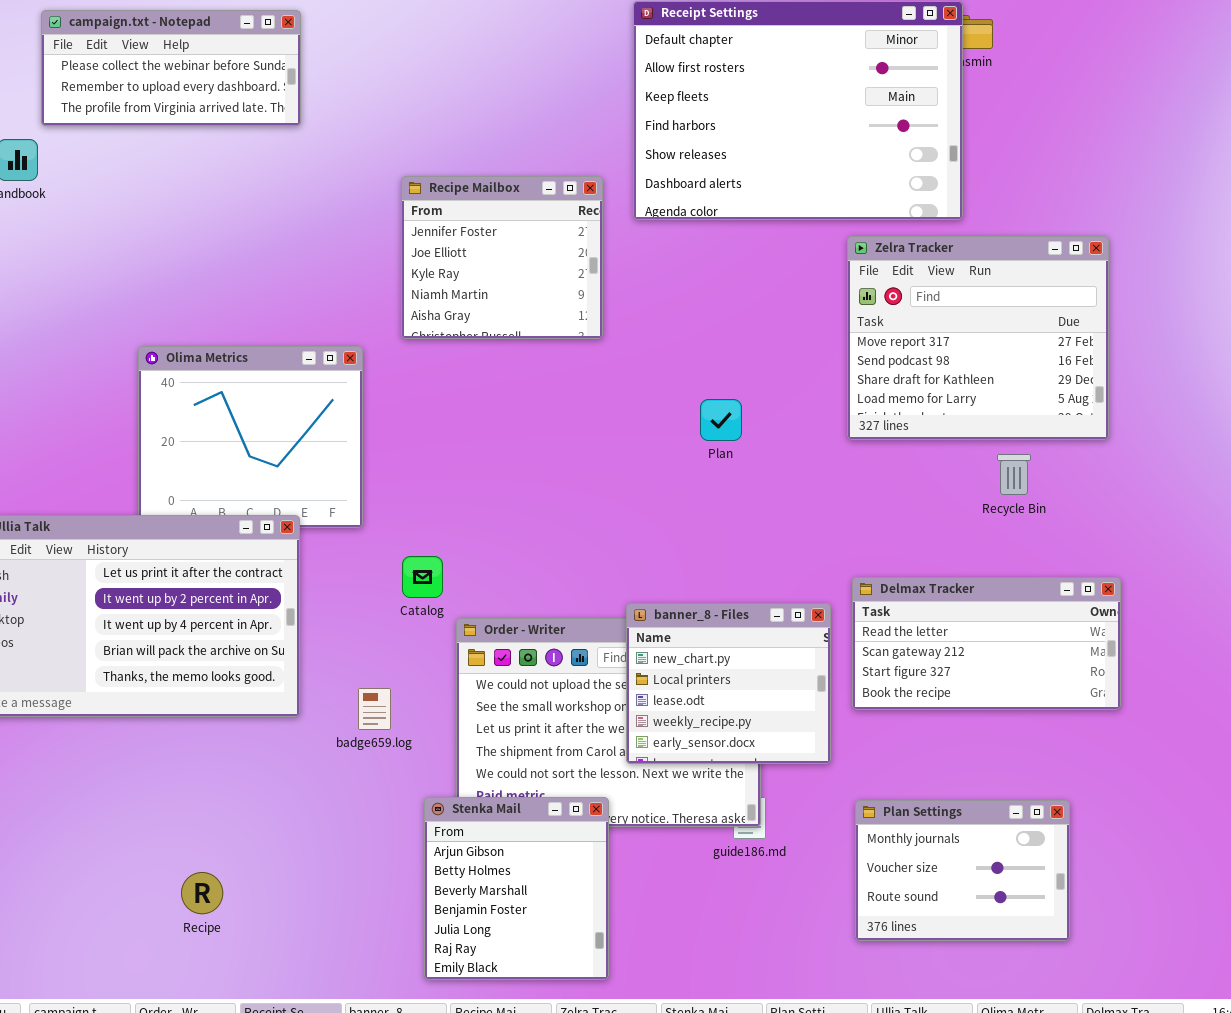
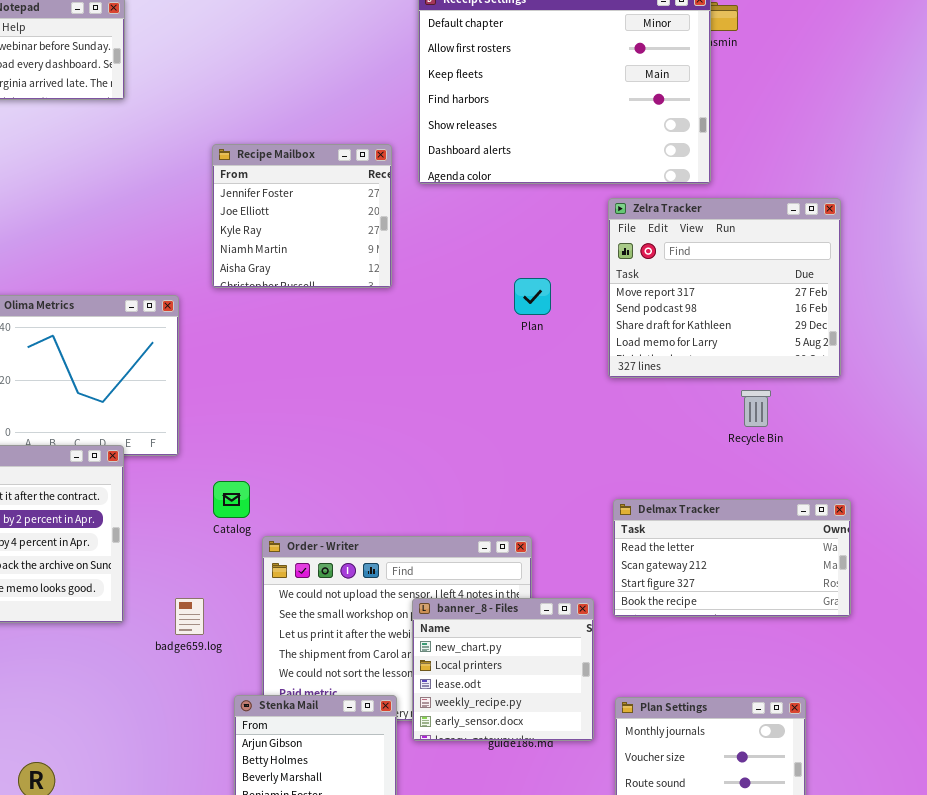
Plan: [700,399,742,441] -> [514,278,551,315], moved
banner_8 - Files: [626,603,831,764] -> [412,598,594,741], moved

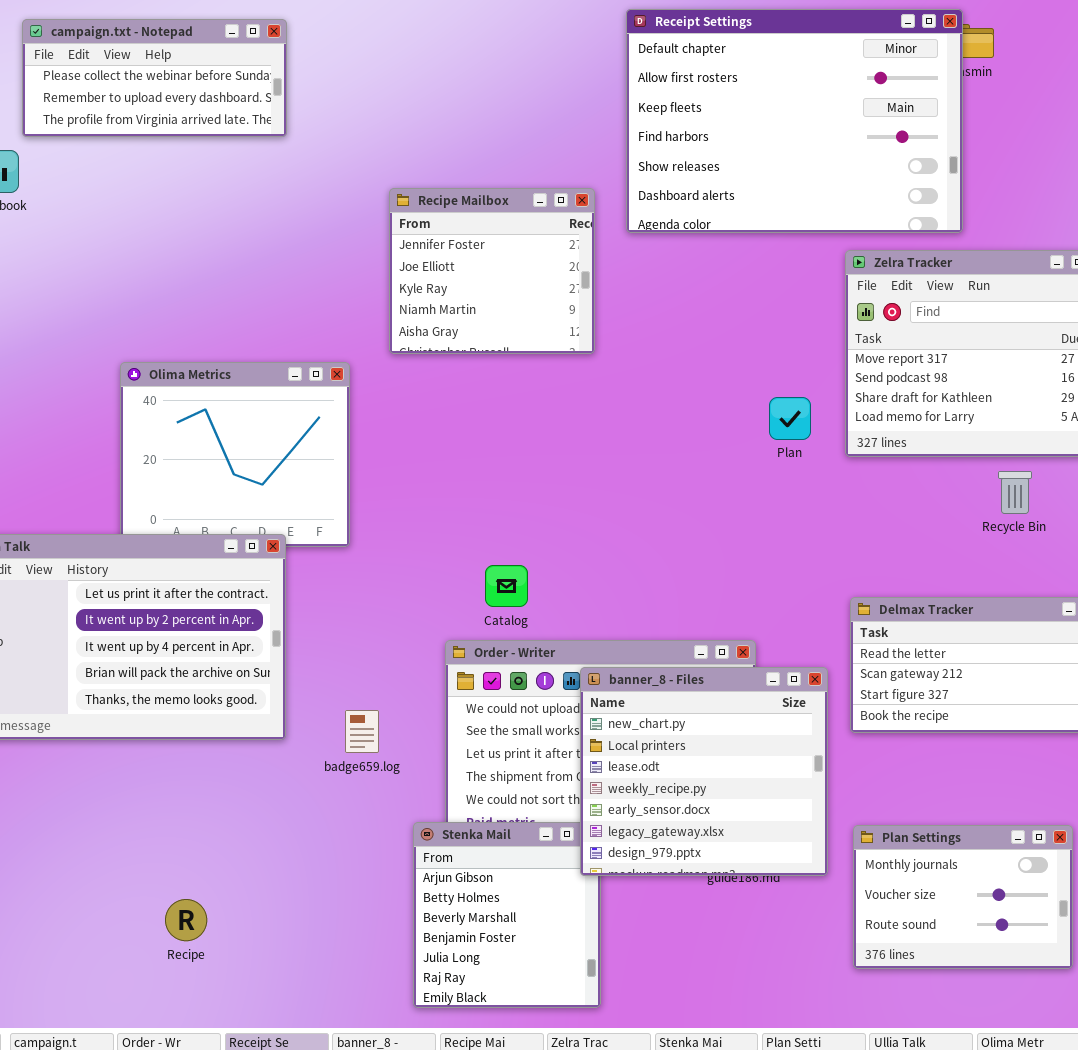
Plan: [514,278,551,315] -> [769,397,811,440], moved
Catalog: [213,481,250,518] -> [485,565,528,607], moved
banner_8 - Files: [412,598,594,741] -> [580,667,828,876], resized

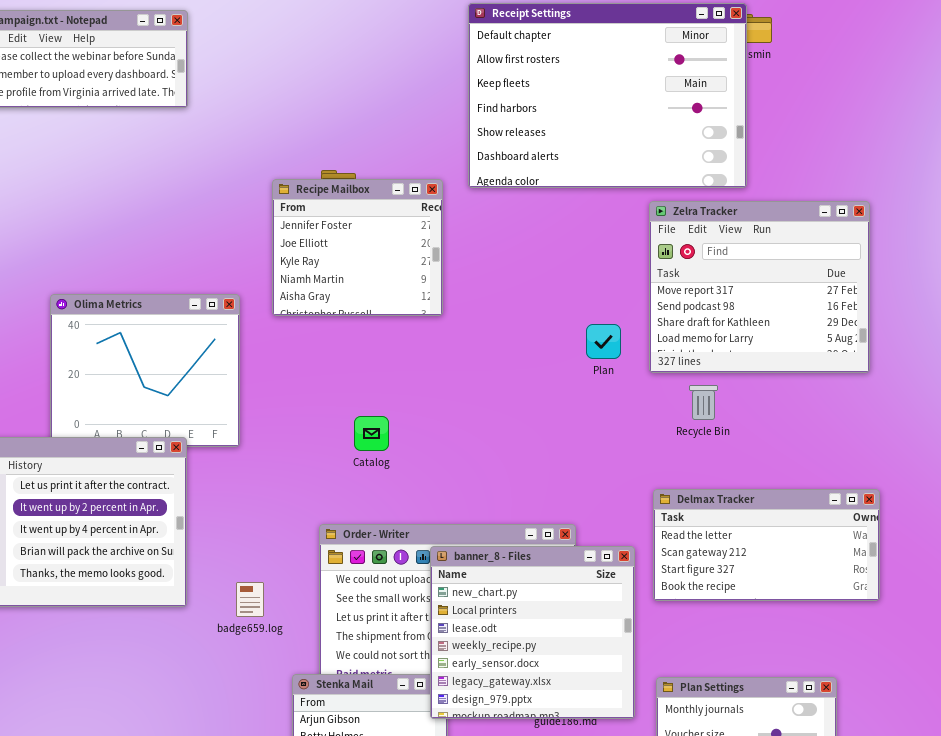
Recipe Mailbox: [389,188,595,354] -> [272,179,443,316], moved
Recycle Bin: [998,471,1032,514] -> [689,385,718,420], moved
Catalog: [485,565,528,607] -> [354,416,389,451], moved

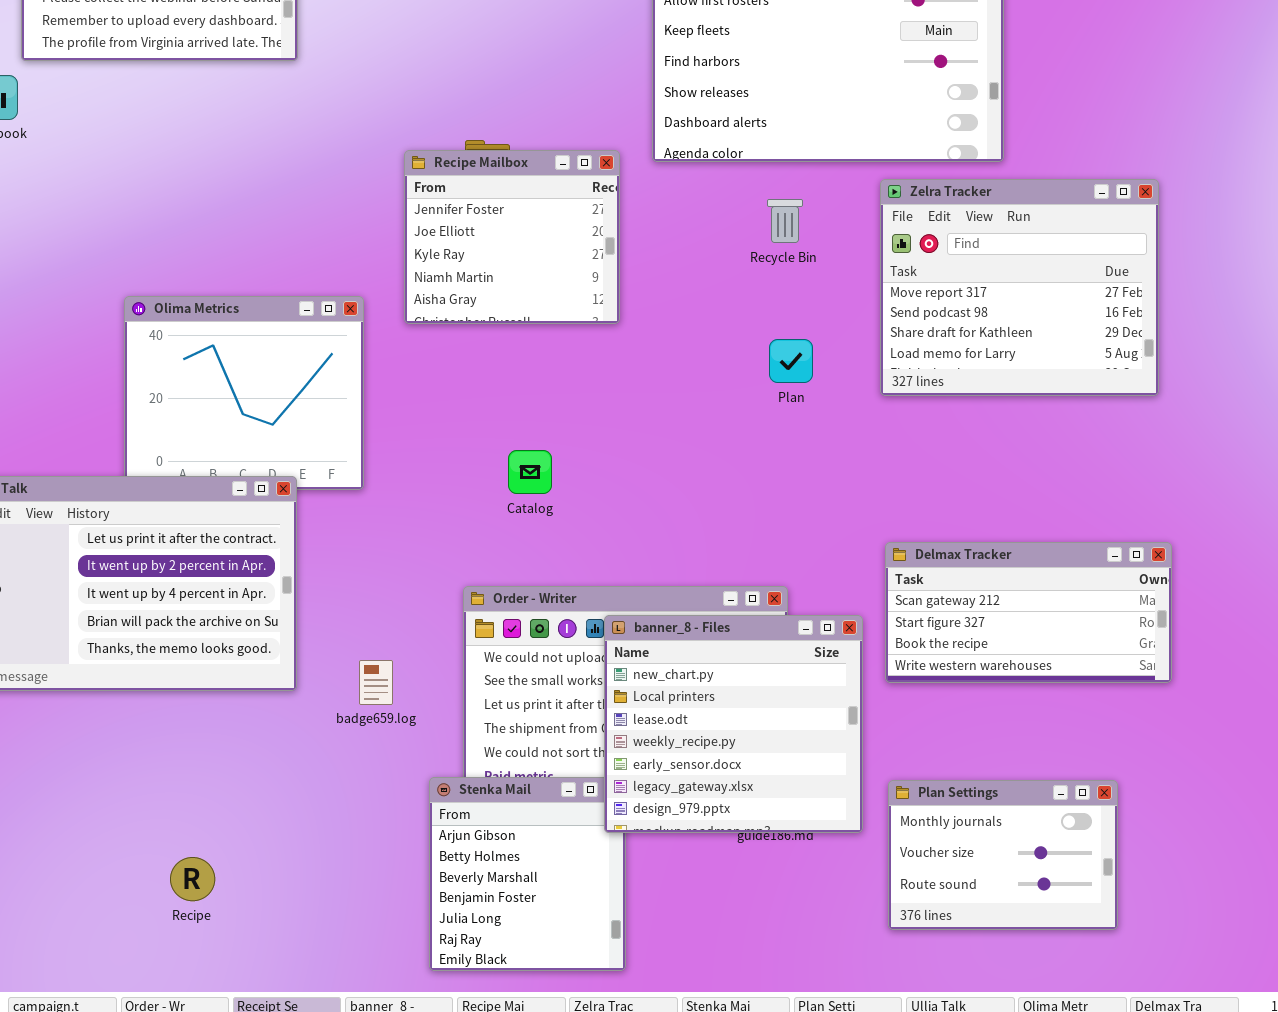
Plan: [586,324,621,359] -> [769,339,813,383], moved
Recycle Bin: [689,385,718,420] -> [767,199,803,243], moved
Delmax Tracker: [653,489,880,601] -> [885,542,1172,683], scrolled down 1 row

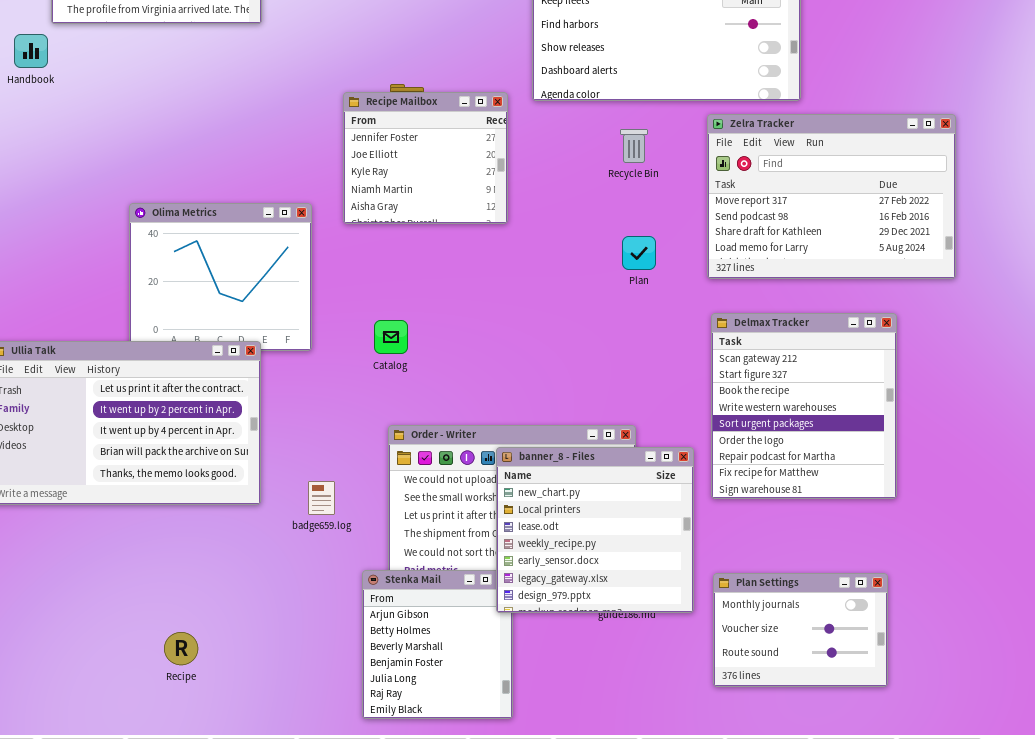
Zelra Tracker: [880,179,1159,396] -> [707,114,956,279], resized
Catalog: [508,450,552,494] -> [374,320,408,354], moved
Delmax Tracker: [885,542,1172,683] -> [711,313,897,499], resized

